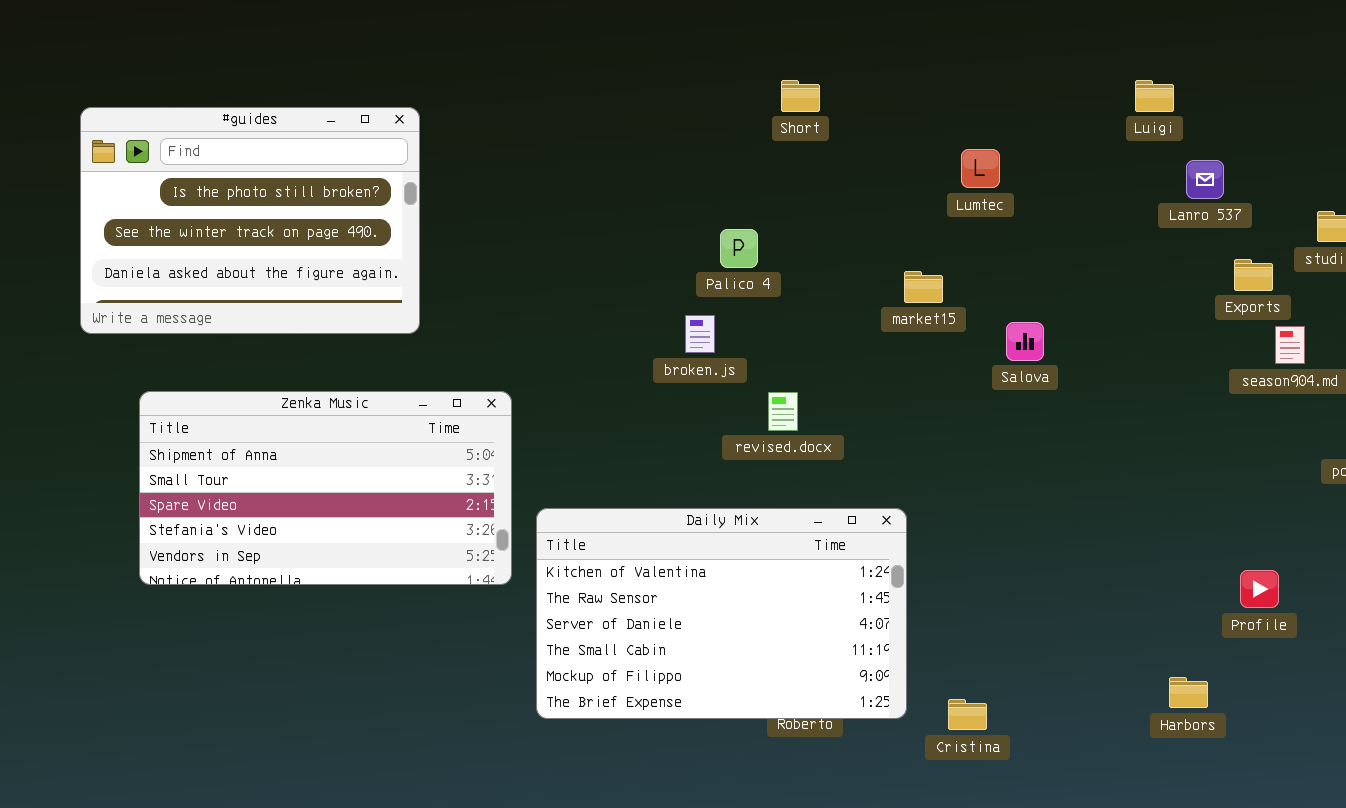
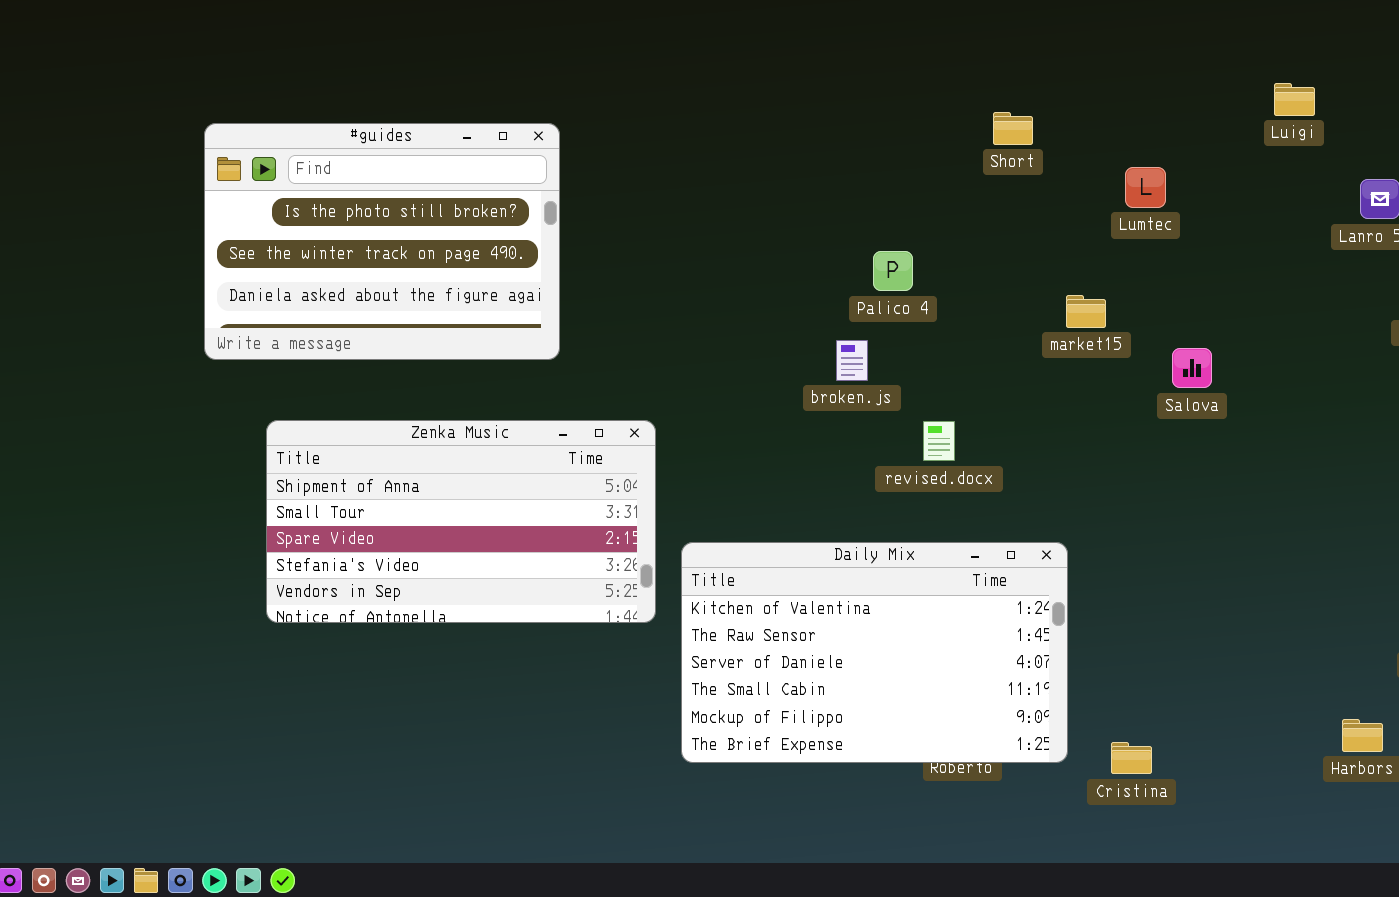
Short: [781,80,820,112] -> [993,112,1033,145], moved
Luigi: [1135,80,1174,112] -> [1274,83,1315,116], moved

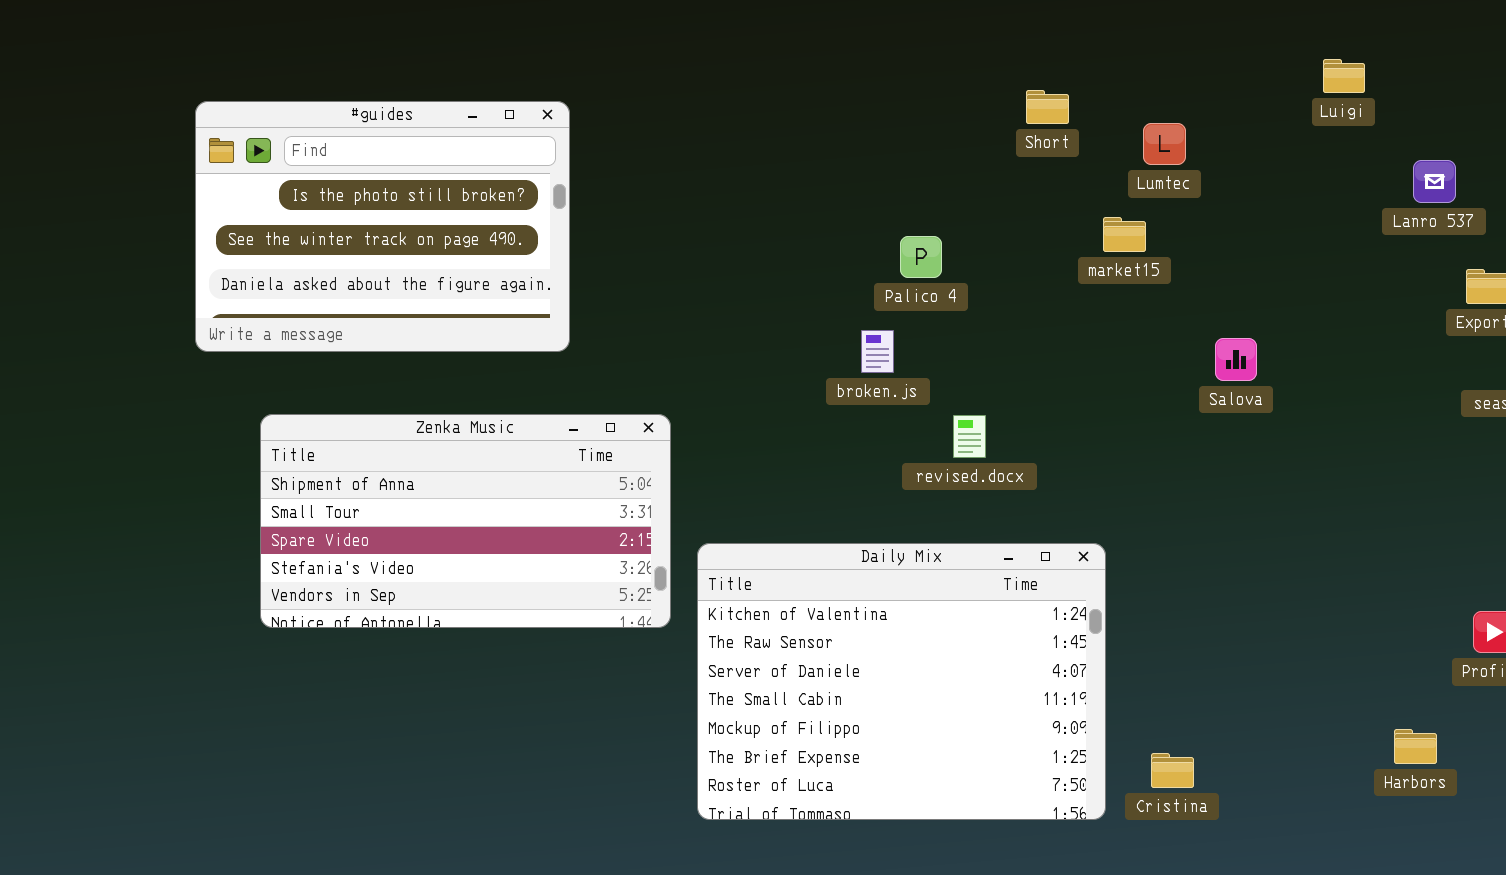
Lumtec: [1125,167,1166,208] -> [1143,123,1186,165], moved
market15: [1066,295,1106,328] -> [1103,217,1146,252], moved
Daily Mix: [681,542,1068,763] -> [697,543,1106,820], resized

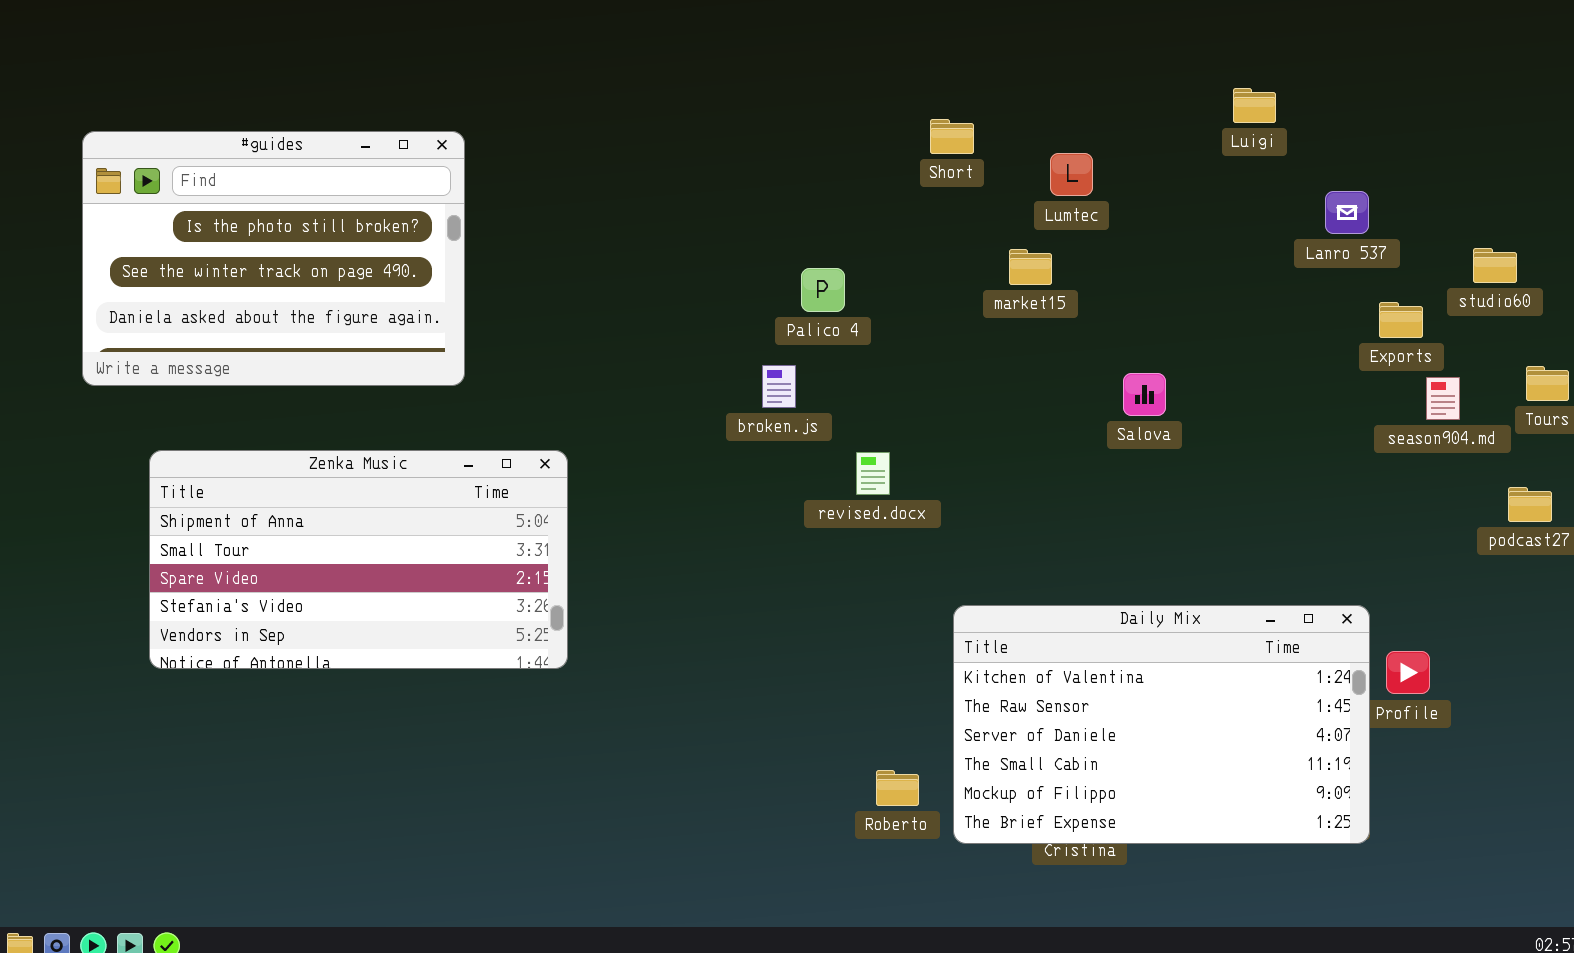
Daily Mix: [697,543,1106,820] -> [953,605,1370,844], moved, resized

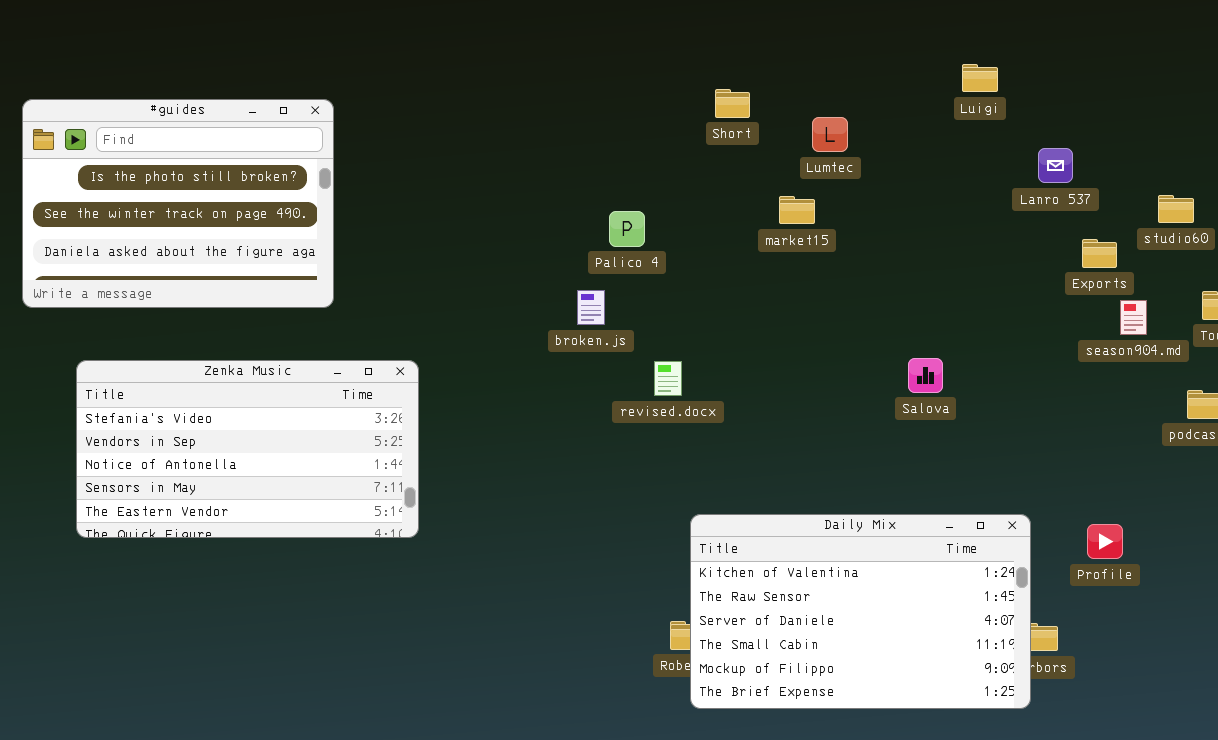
Salova: [1123,373,1166,416] -> [908,358,943,393], moved
Zenka Music: [149,450,568,669] -> [76,360,419,538], scrolled down 3 rows
Daily Mix: [953,605,1370,844] -> [690,514,1031,709], moved

